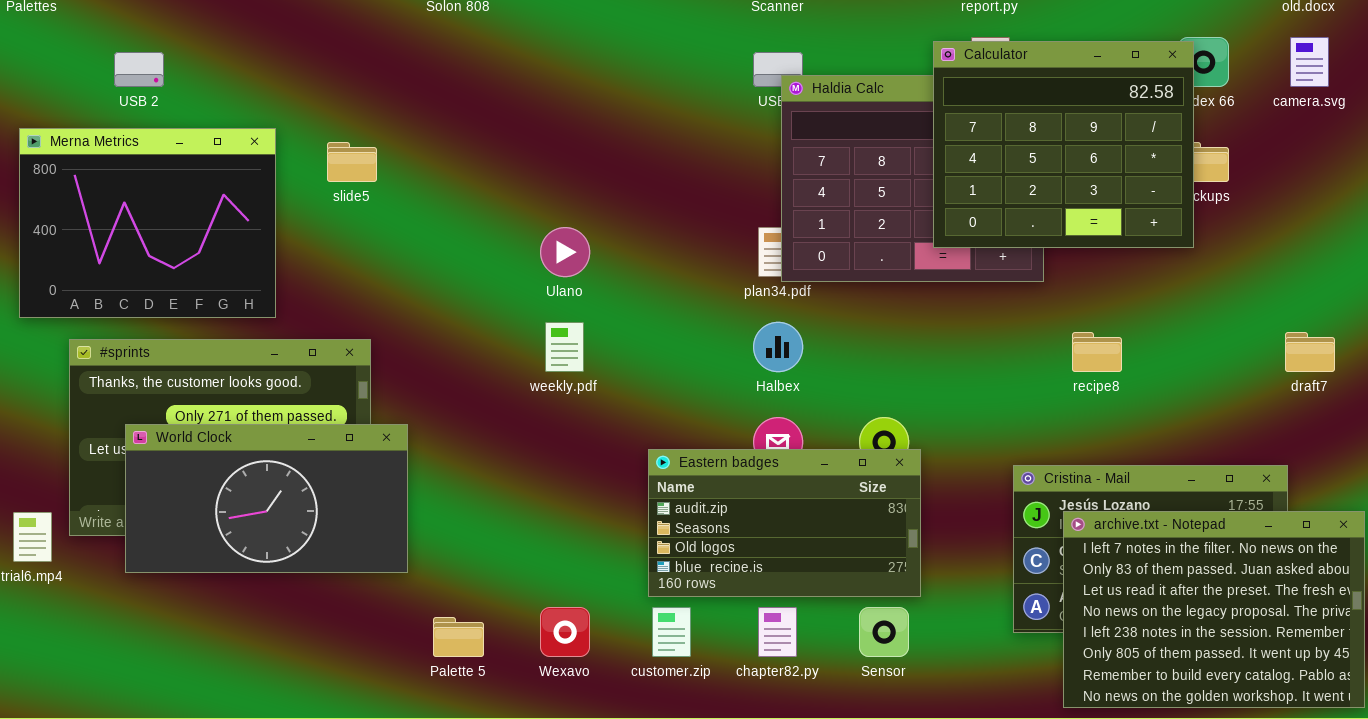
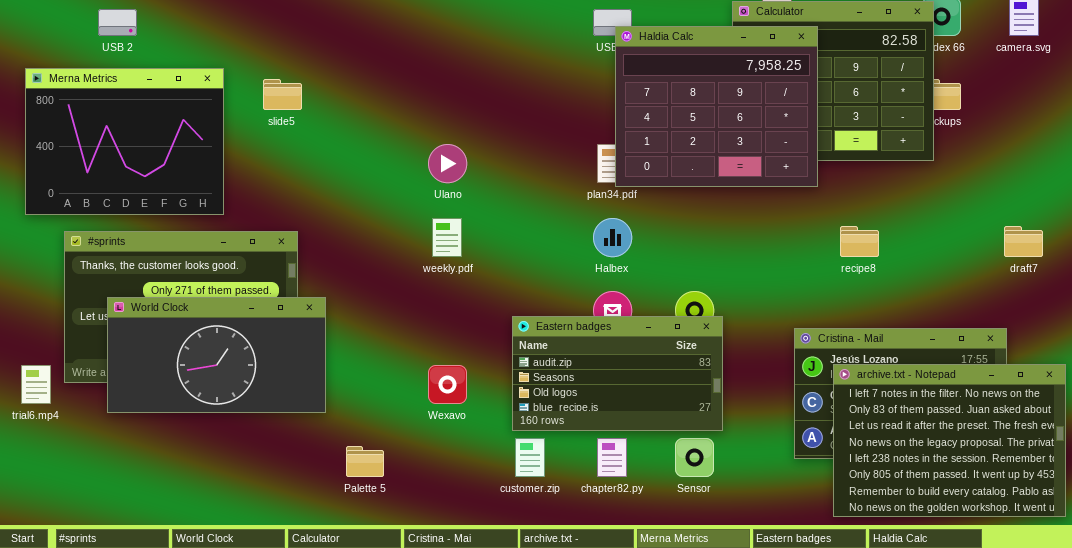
Haldia Calc: [781,75,1044,282] -> [615,26,818,187], raised
Wexavo: [540,607,590,657] -> [428,365,467,404], moved

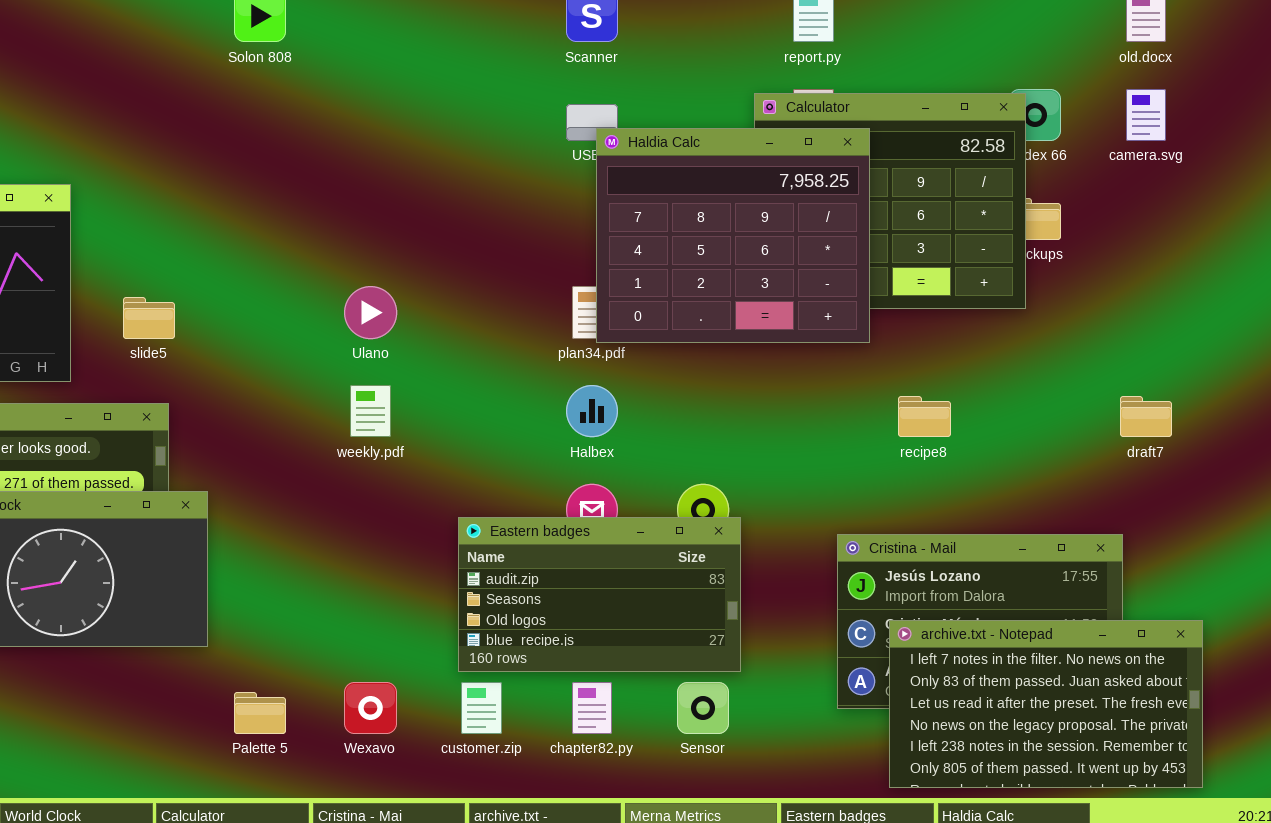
slide5: [263,79,302,110] -> [123,297,175,339], moved
archive.txt - Notepad: [833,364,1066,517] -> [889,620,1203,788], resized
Wexavo: [428,365,467,404] -> [344,682,397,734], moved

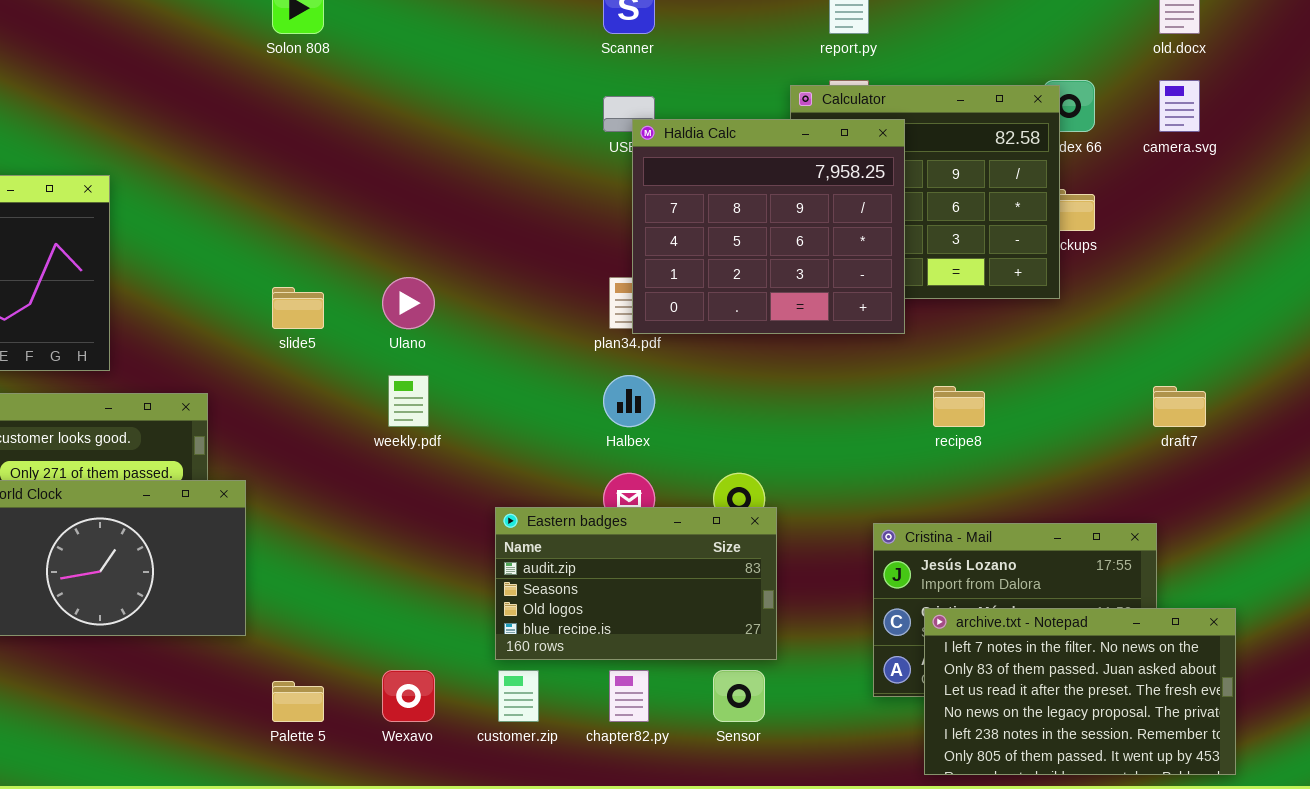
slide5: [123,297,175,339] -> [272,287,324,329], moved

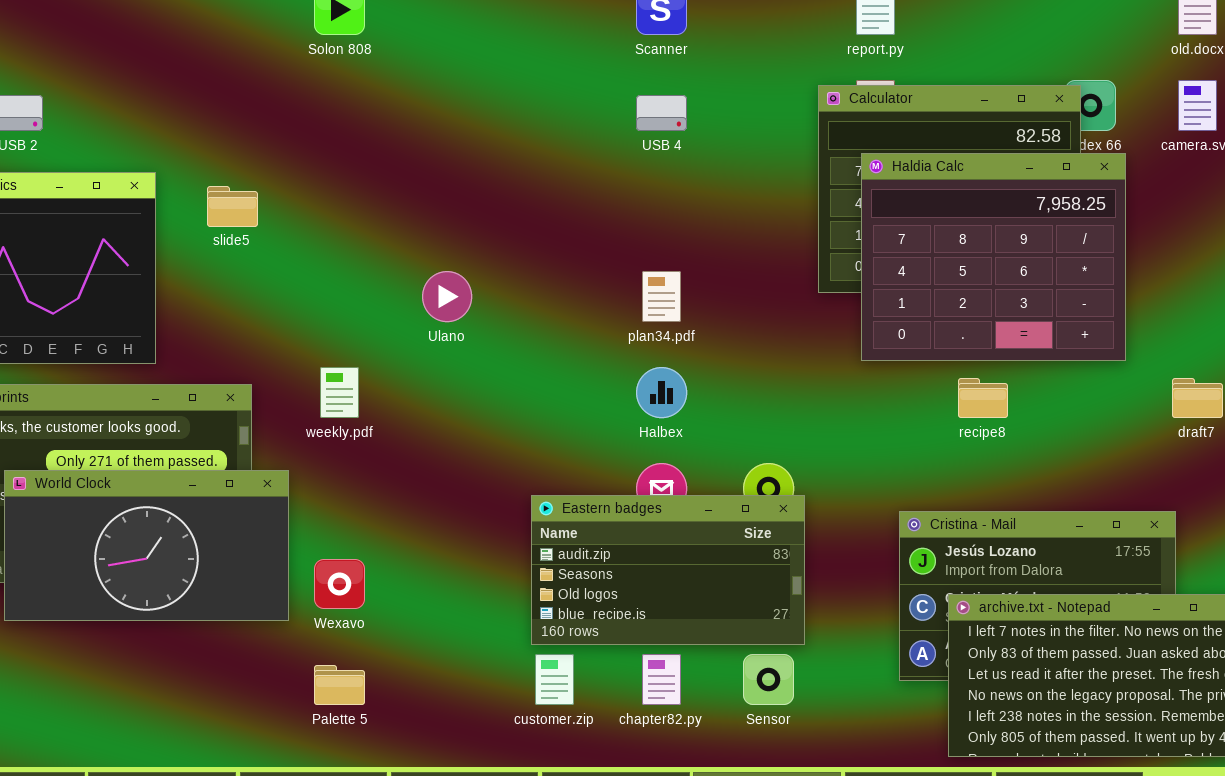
Haldia Calc: [632,119,905,334] -> [861,153,1126,361], moved
slide5: [272,287,324,329] -> [207,186,258,227], moved
weekly.pdf: [388,375,429,427] -> [320,367,359,418], moved
Wexavo: [382,670,435,722] -> [314,559,365,609], moved

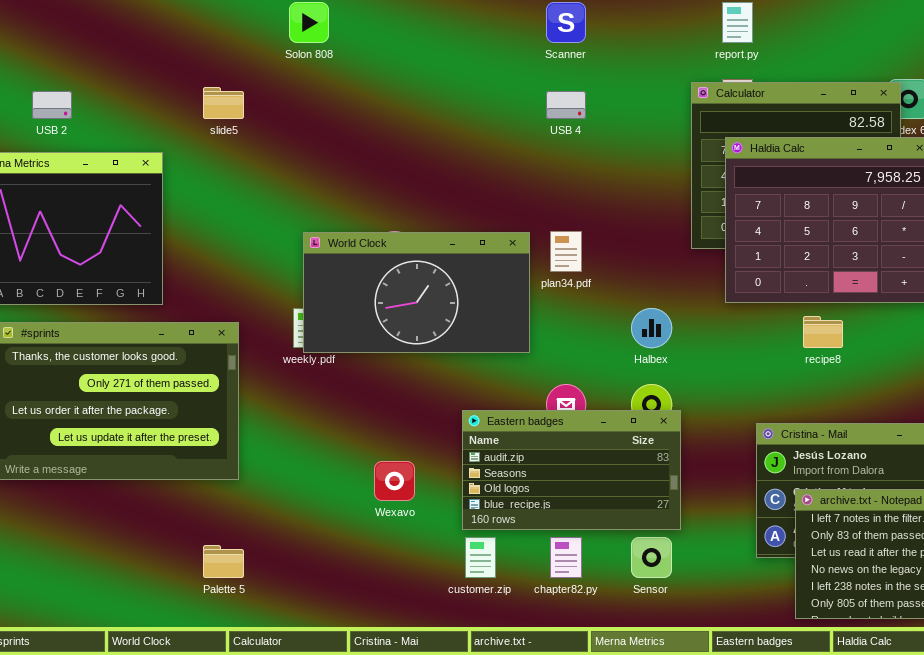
slide5: [207,186,258,227] -> [203,87,244,119], moved
Halbex: [636,367,687,418] -> [631,308,672,348], moved
World Clock: [4,470,289,621] -> [303,232,530,353], moved
Wexavo: [314,559,365,609] -> [374,461,415,501], moved
Palette 5: [314,665,365,705] -> [203,545,244,578], moved

